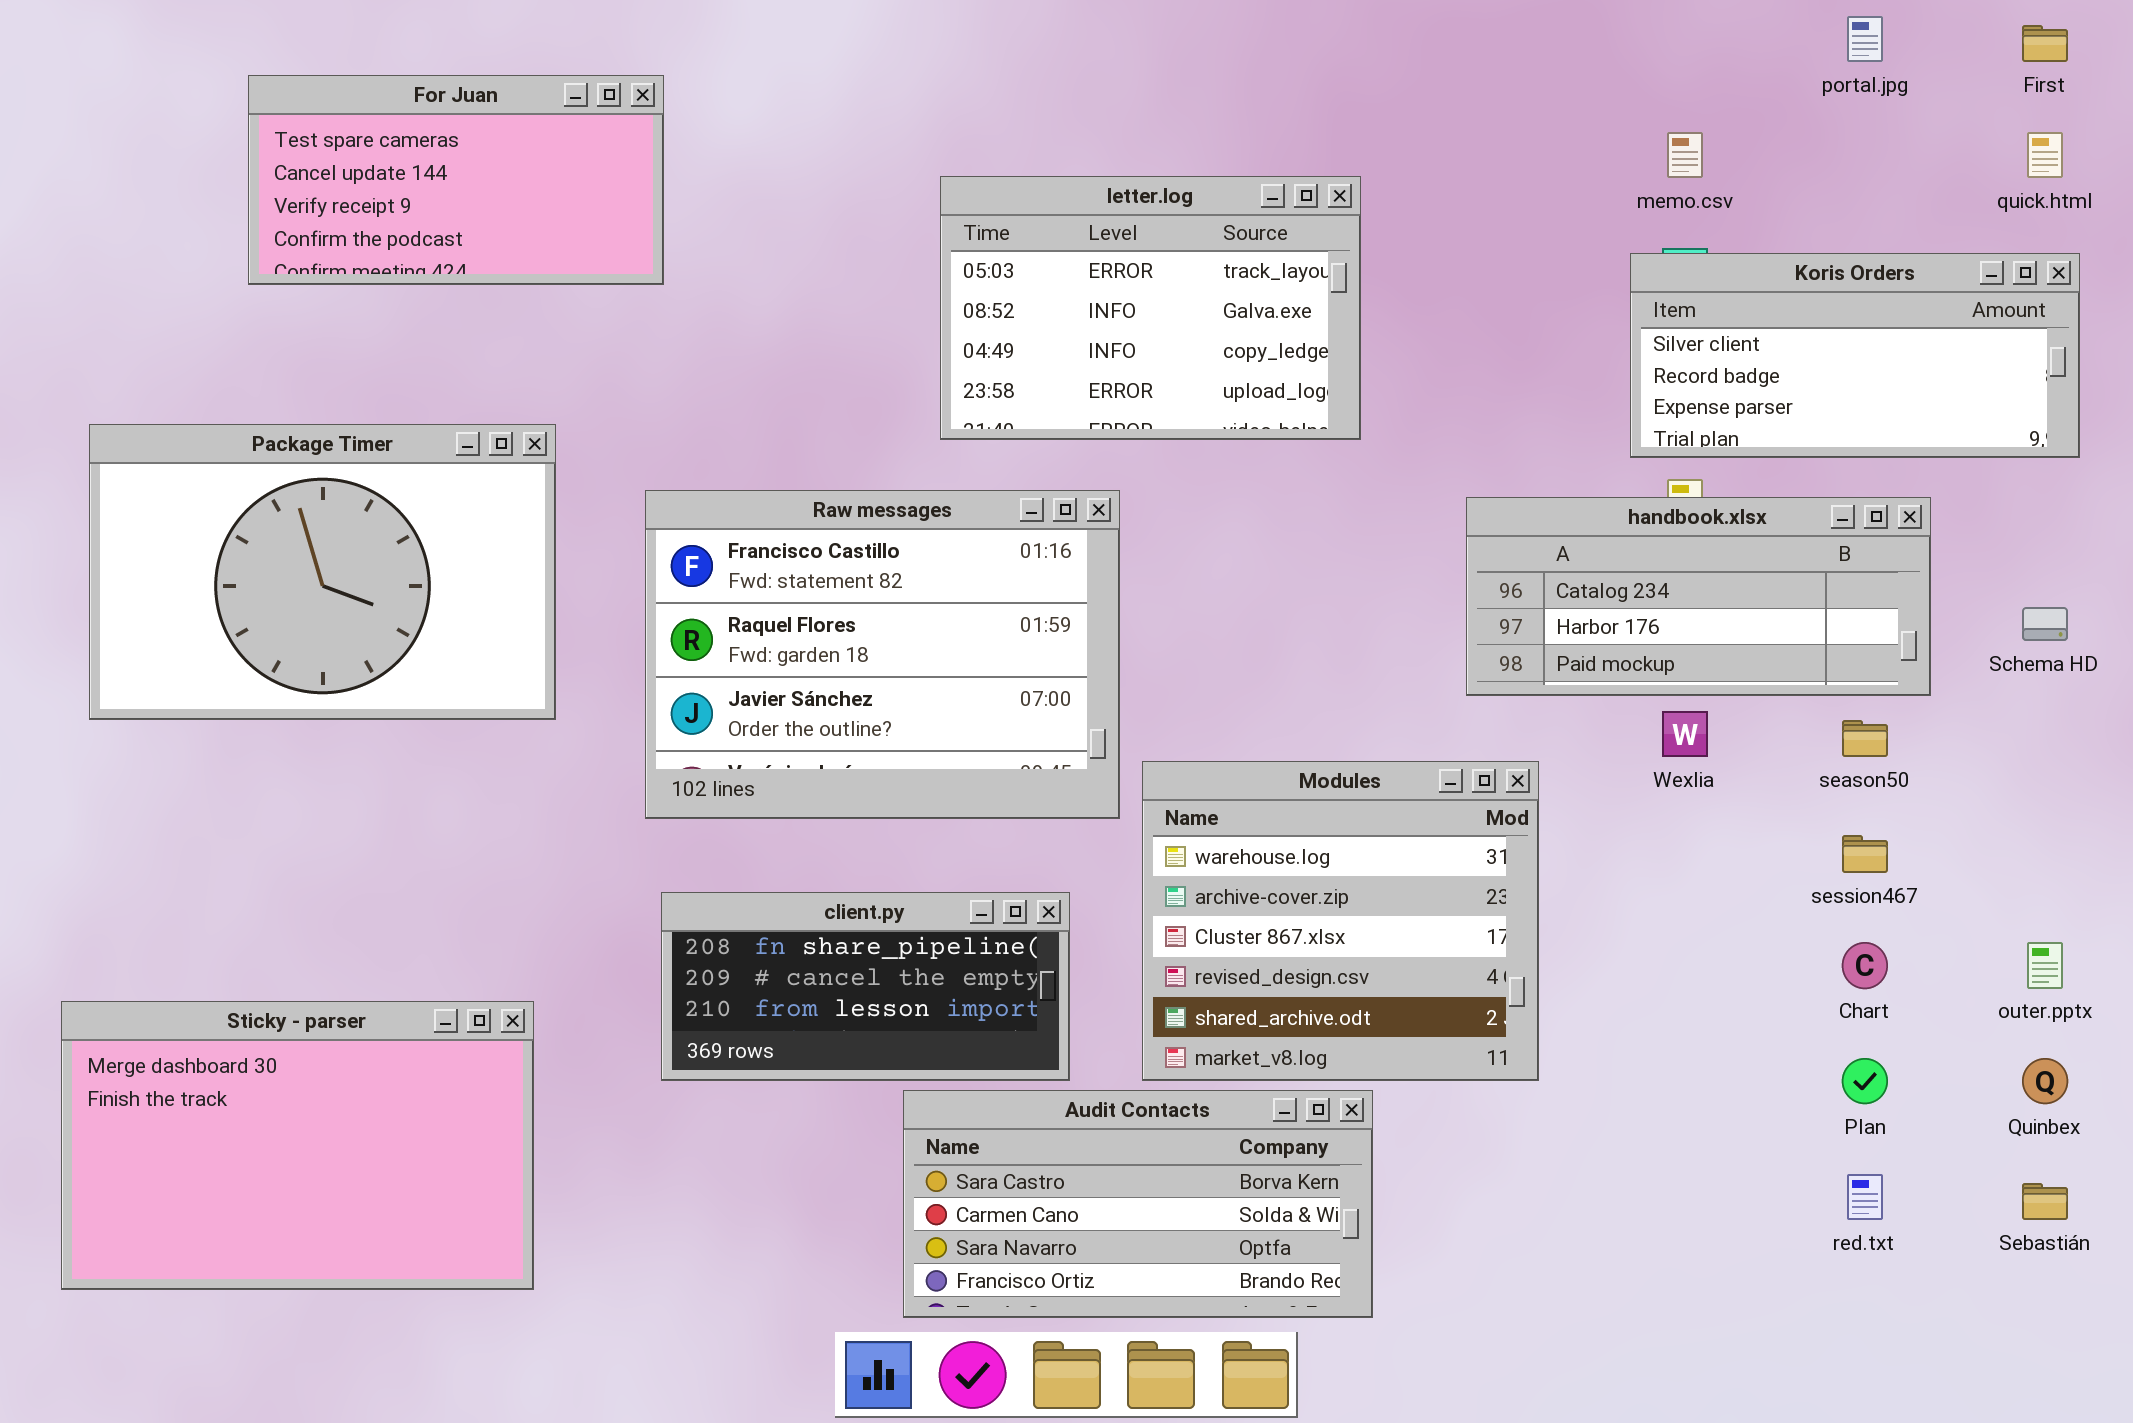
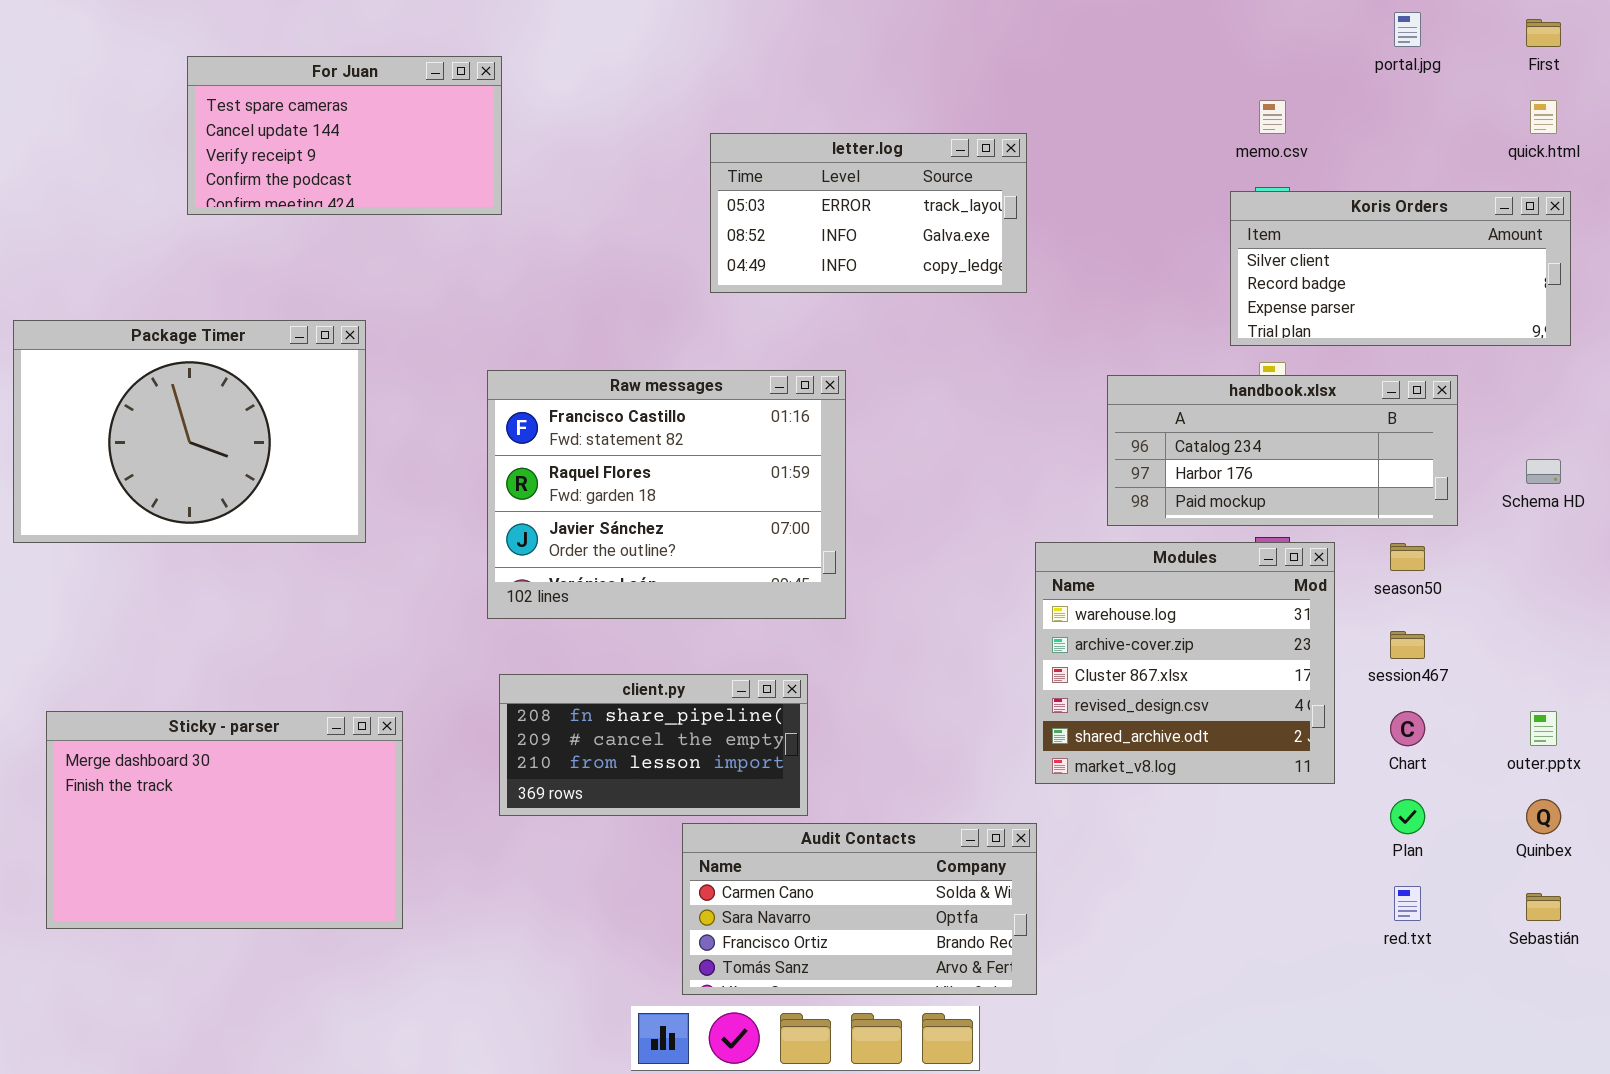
letter.log: [940,176,1361,440] -> [710,133,1027,293], resized
Package Timer: [89,424,556,720] -> [13,320,366,543], moved
Modules: [1142,761,1539,1081] -> [1035,542,1335,784], moved
Sticky - parser: [61,1001,534,1290] -> [46,711,403,929], moved
Audit Contacts: [903,1090,1373,1318] -> [682,823,1037,995], scrolled down 1 row

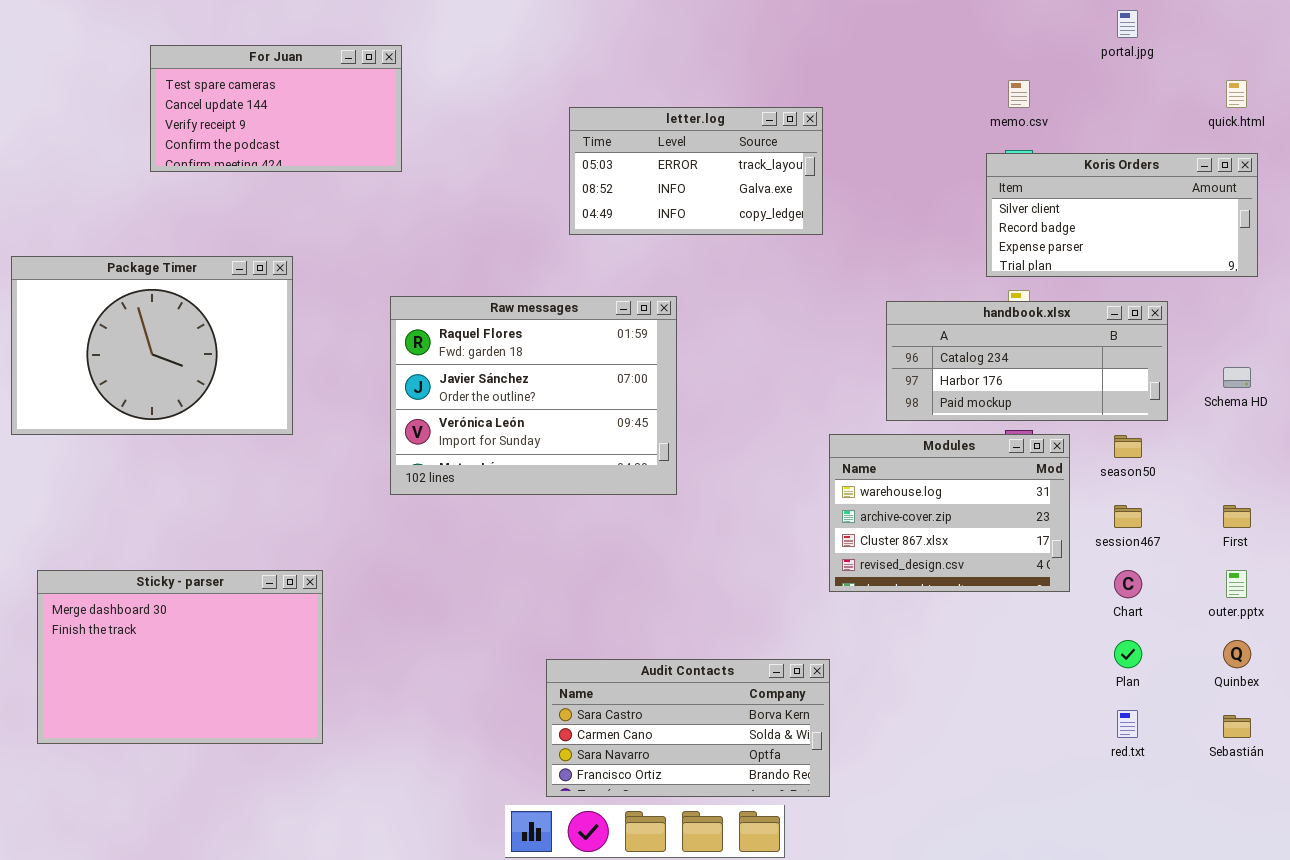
First: [1526,19,1561,47] -> [1223,505,1251,528], moved
Raw messages: [487,370,846,619] -> [390,296,677,495], scrolled down 1 row
Modules: [1035,542,1335,784] -> [829,434,1070,592], resized
client.py: [499,674,808,816] -> none, closed
Audit Contacts: [682,823,1037,995] -> [546,659,830,797], scrolled up 1 row

